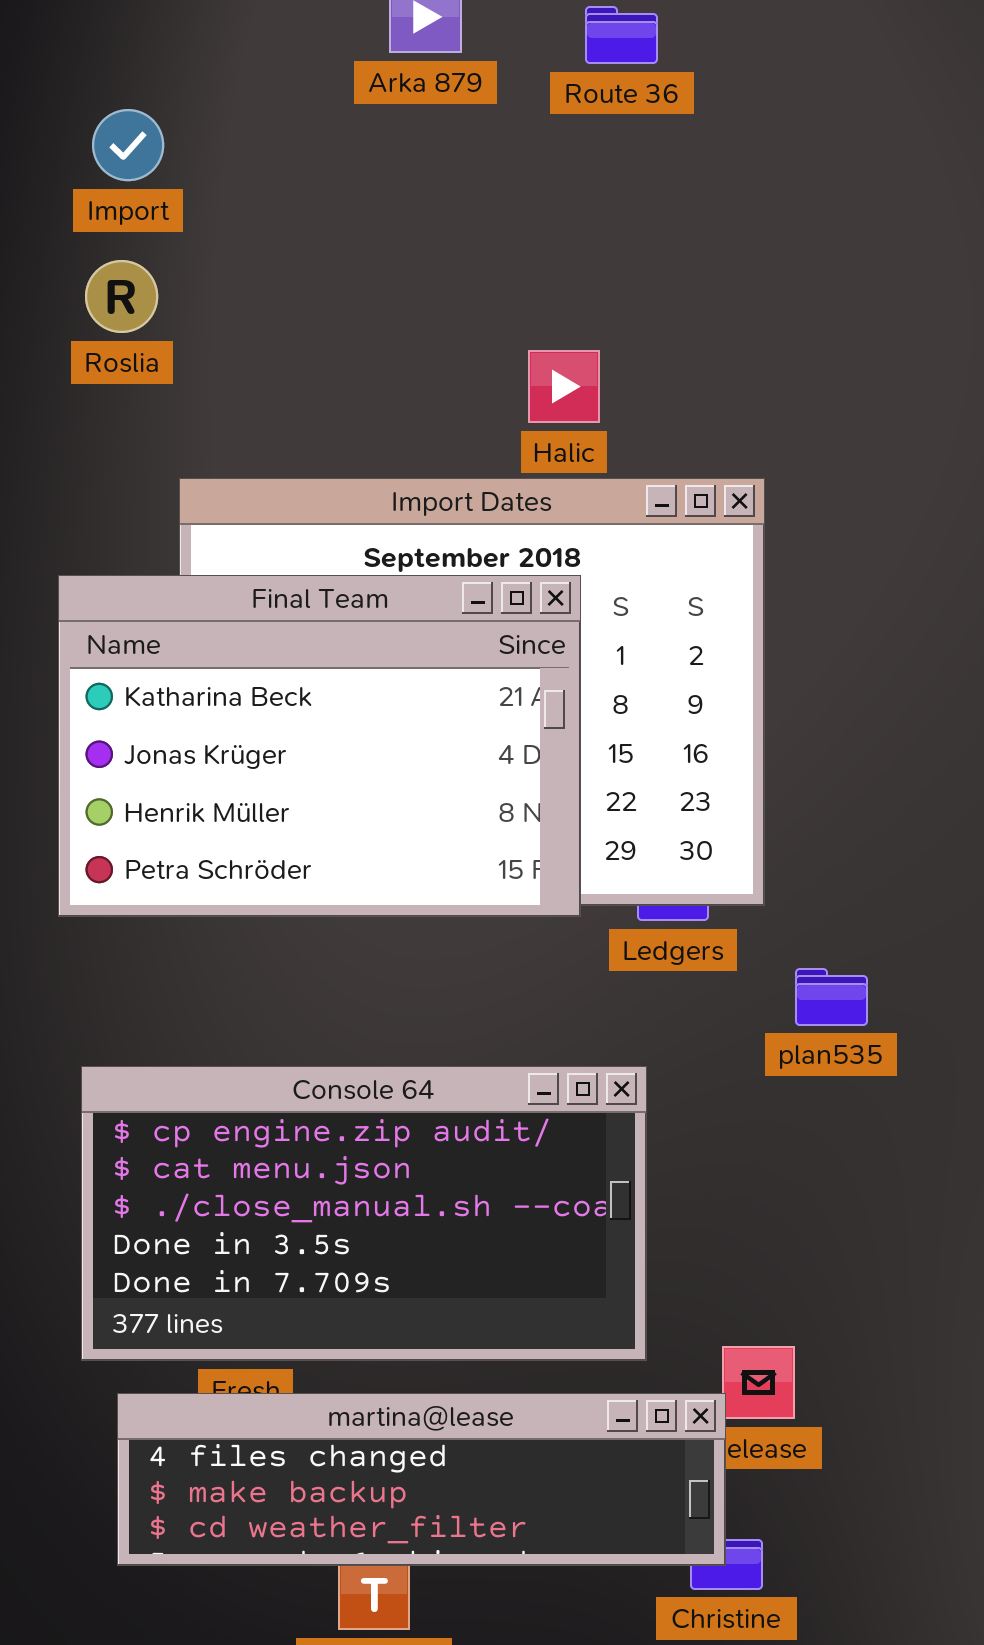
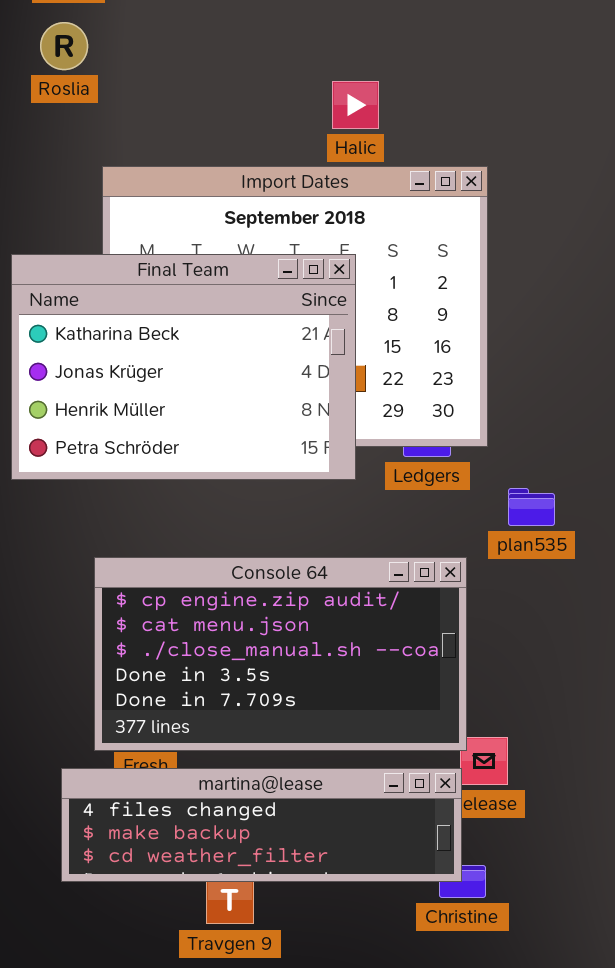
Final Team: [58,575,581,917] -> [11,254,356,480], moved
Console 64: [81,1066,647,1361] -> [94,557,467,751], moved

